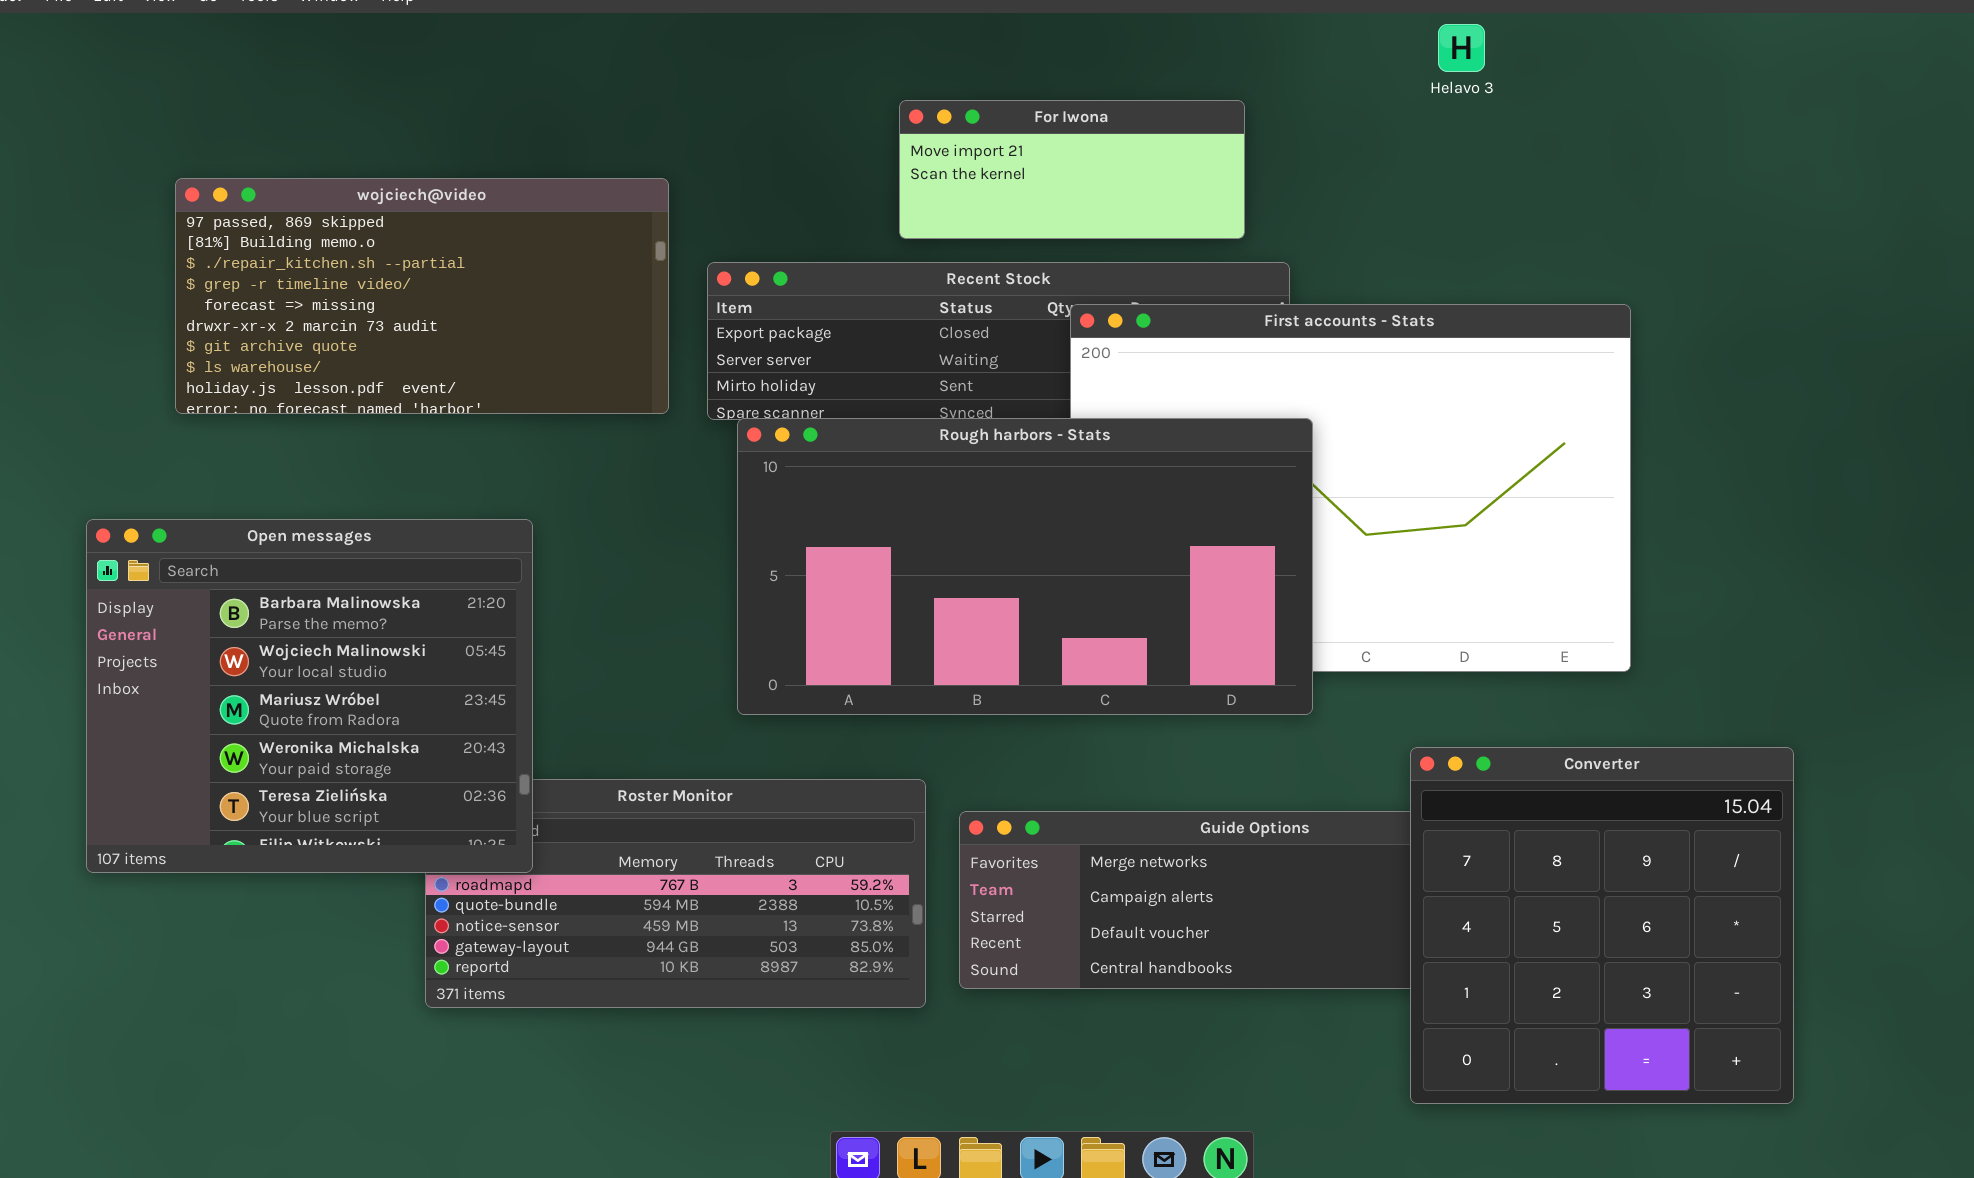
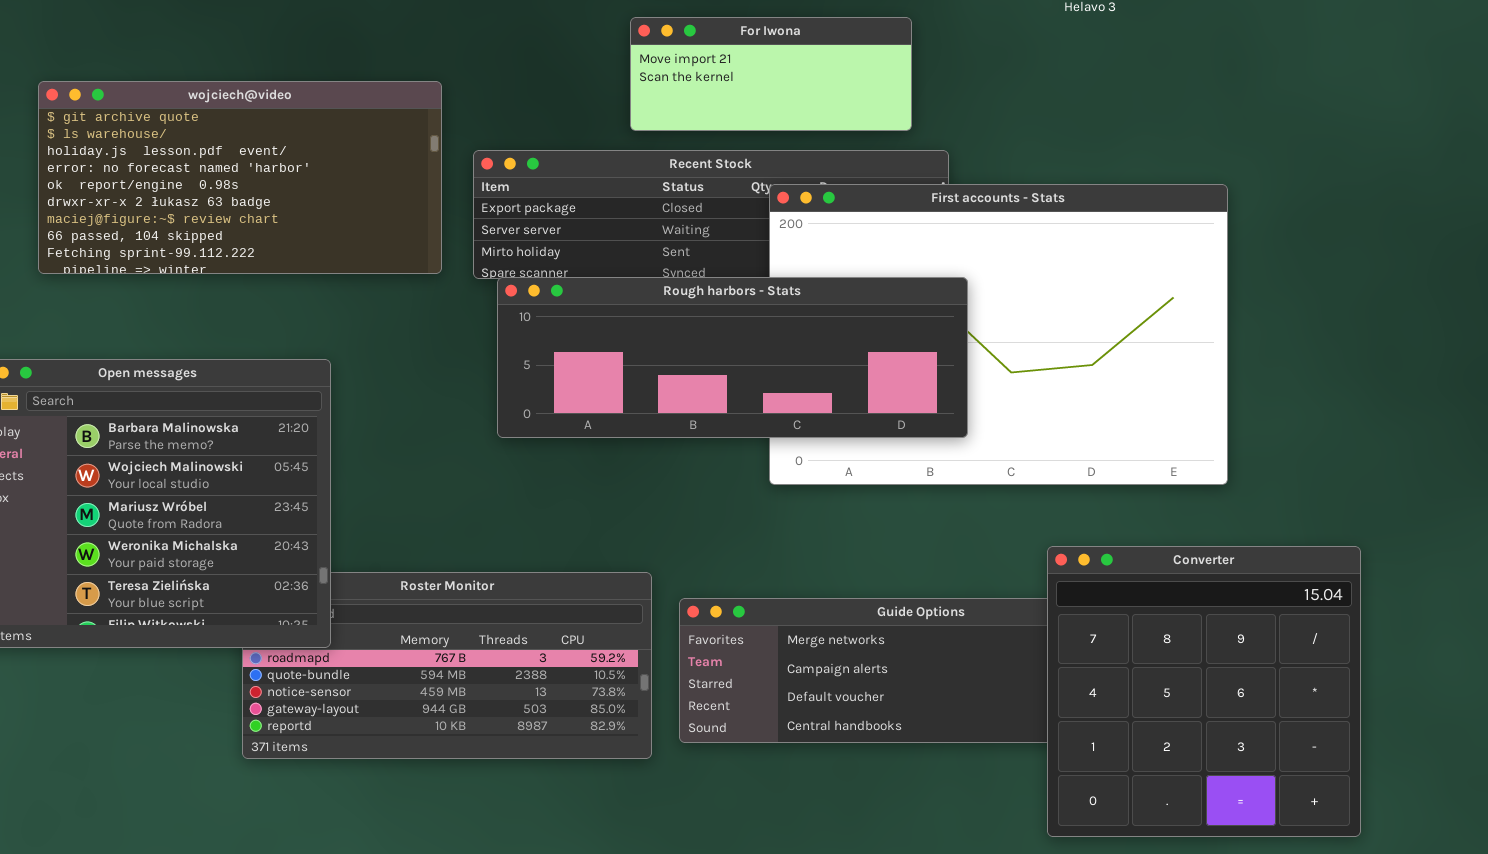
wojciech@video: [175,178,669,414] -> [38,81,442,274], scrolled down 6 rows
Rough harbors - Stats: [737,418,1313,715] -> [497,277,968,438], resized

